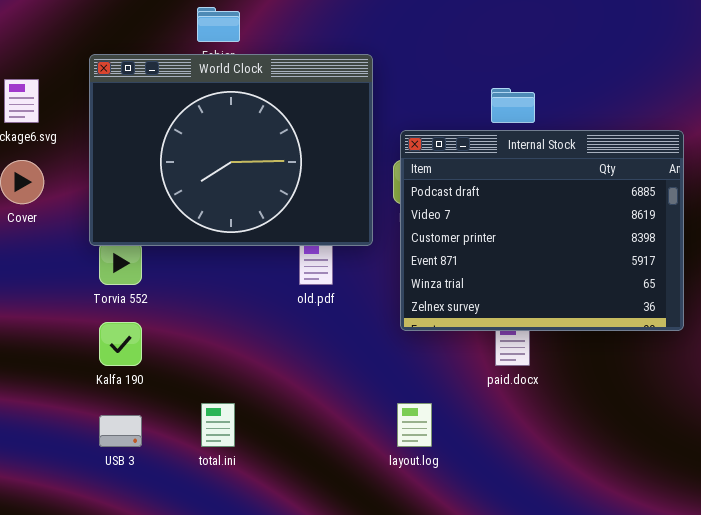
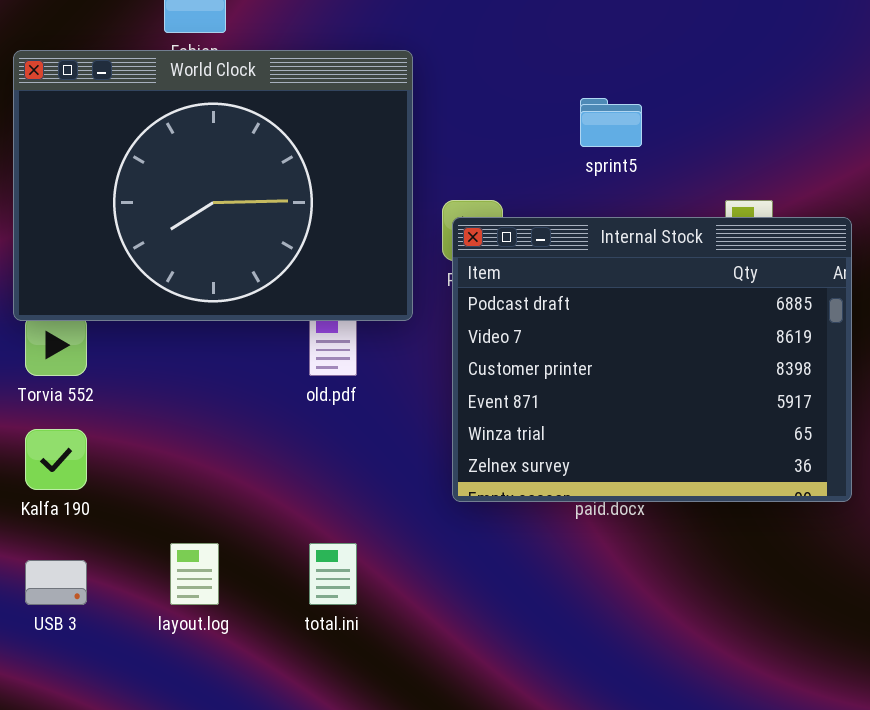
Internal Stock: [400,130,684,331] -> [452,217,852,502], moved
total.ini: [201,403,235,447] -> [309,543,357,605], moved
layout.log: [397,403,432,447] -> [170,543,219,605], moved

